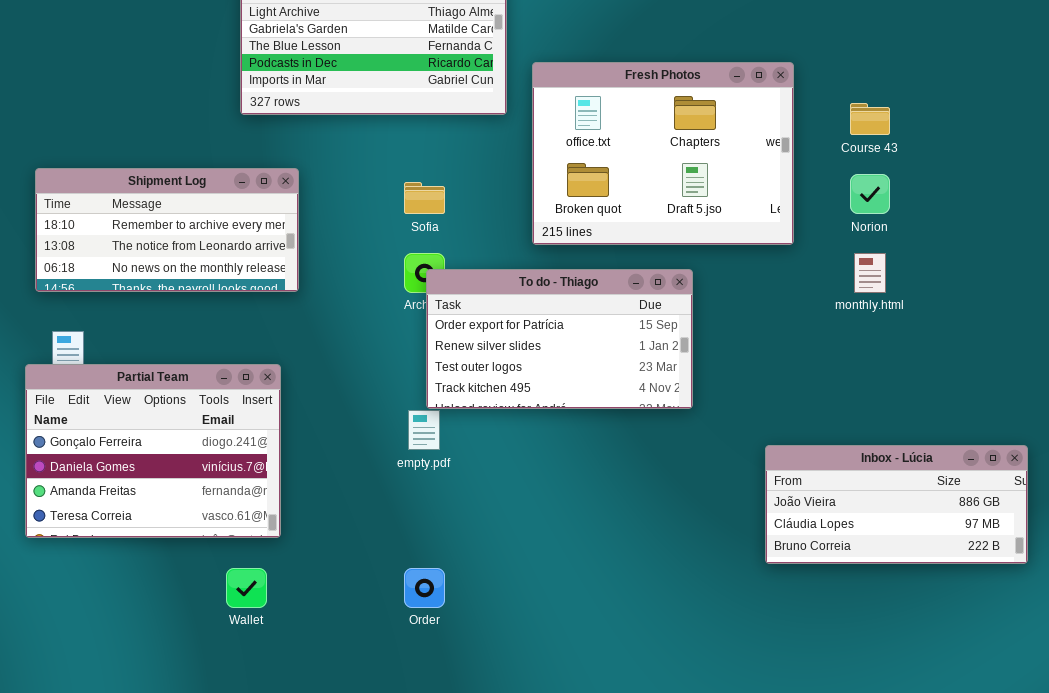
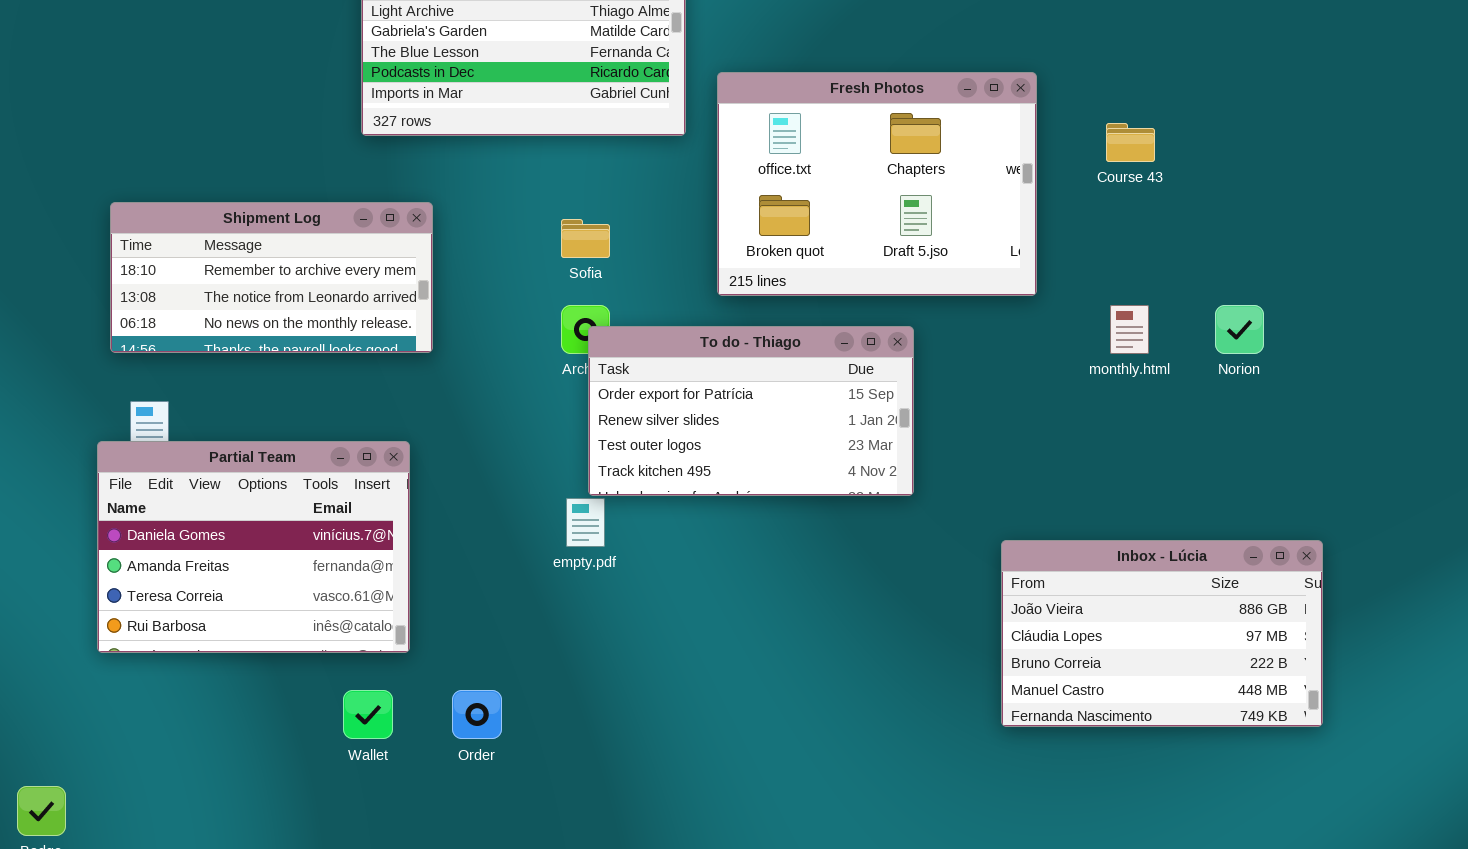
Norion: [850,174,890,214] -> [1215,305,1264,354], moved
Partial Team: [25,364,281,538] -> [97,441,410,653], scrolled down 1 row
Inbox - Lúcia: [765,445,1028,564] -> [1001,540,1323,727], resized
Order: [404,568,445,608] -> [452,690,502,739], moved

